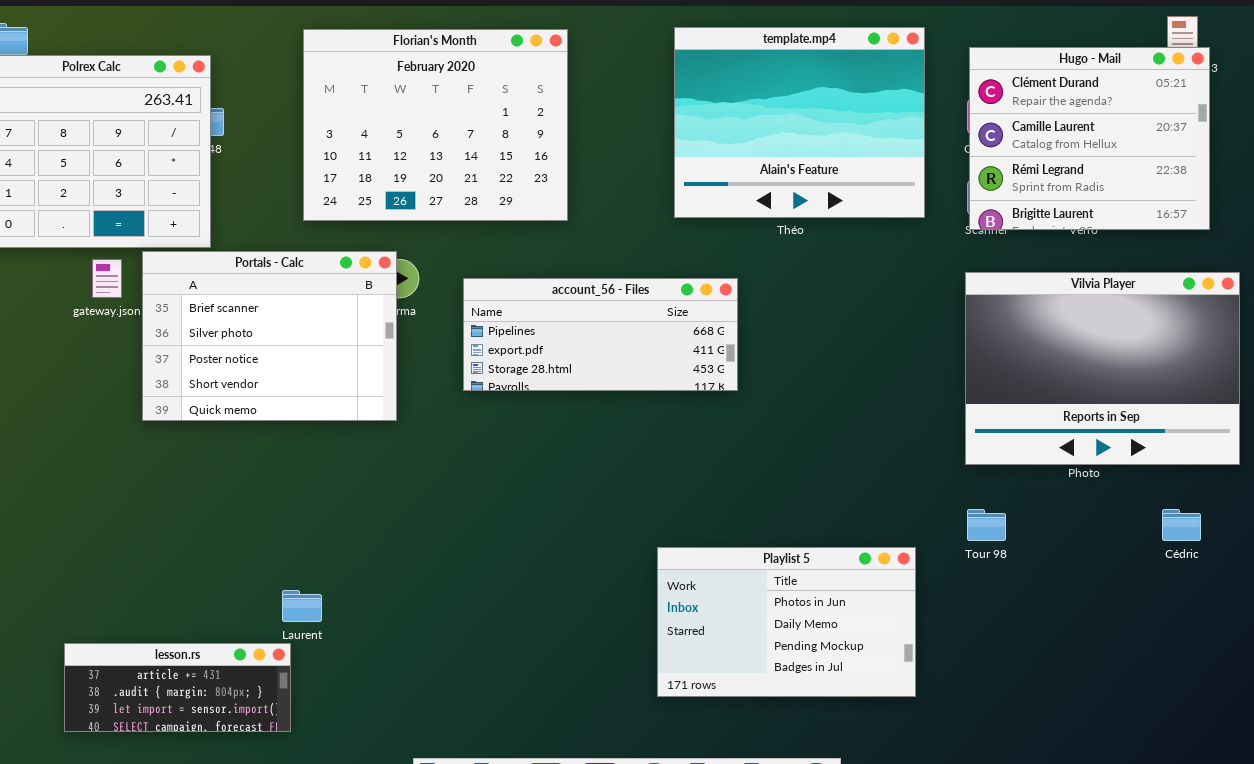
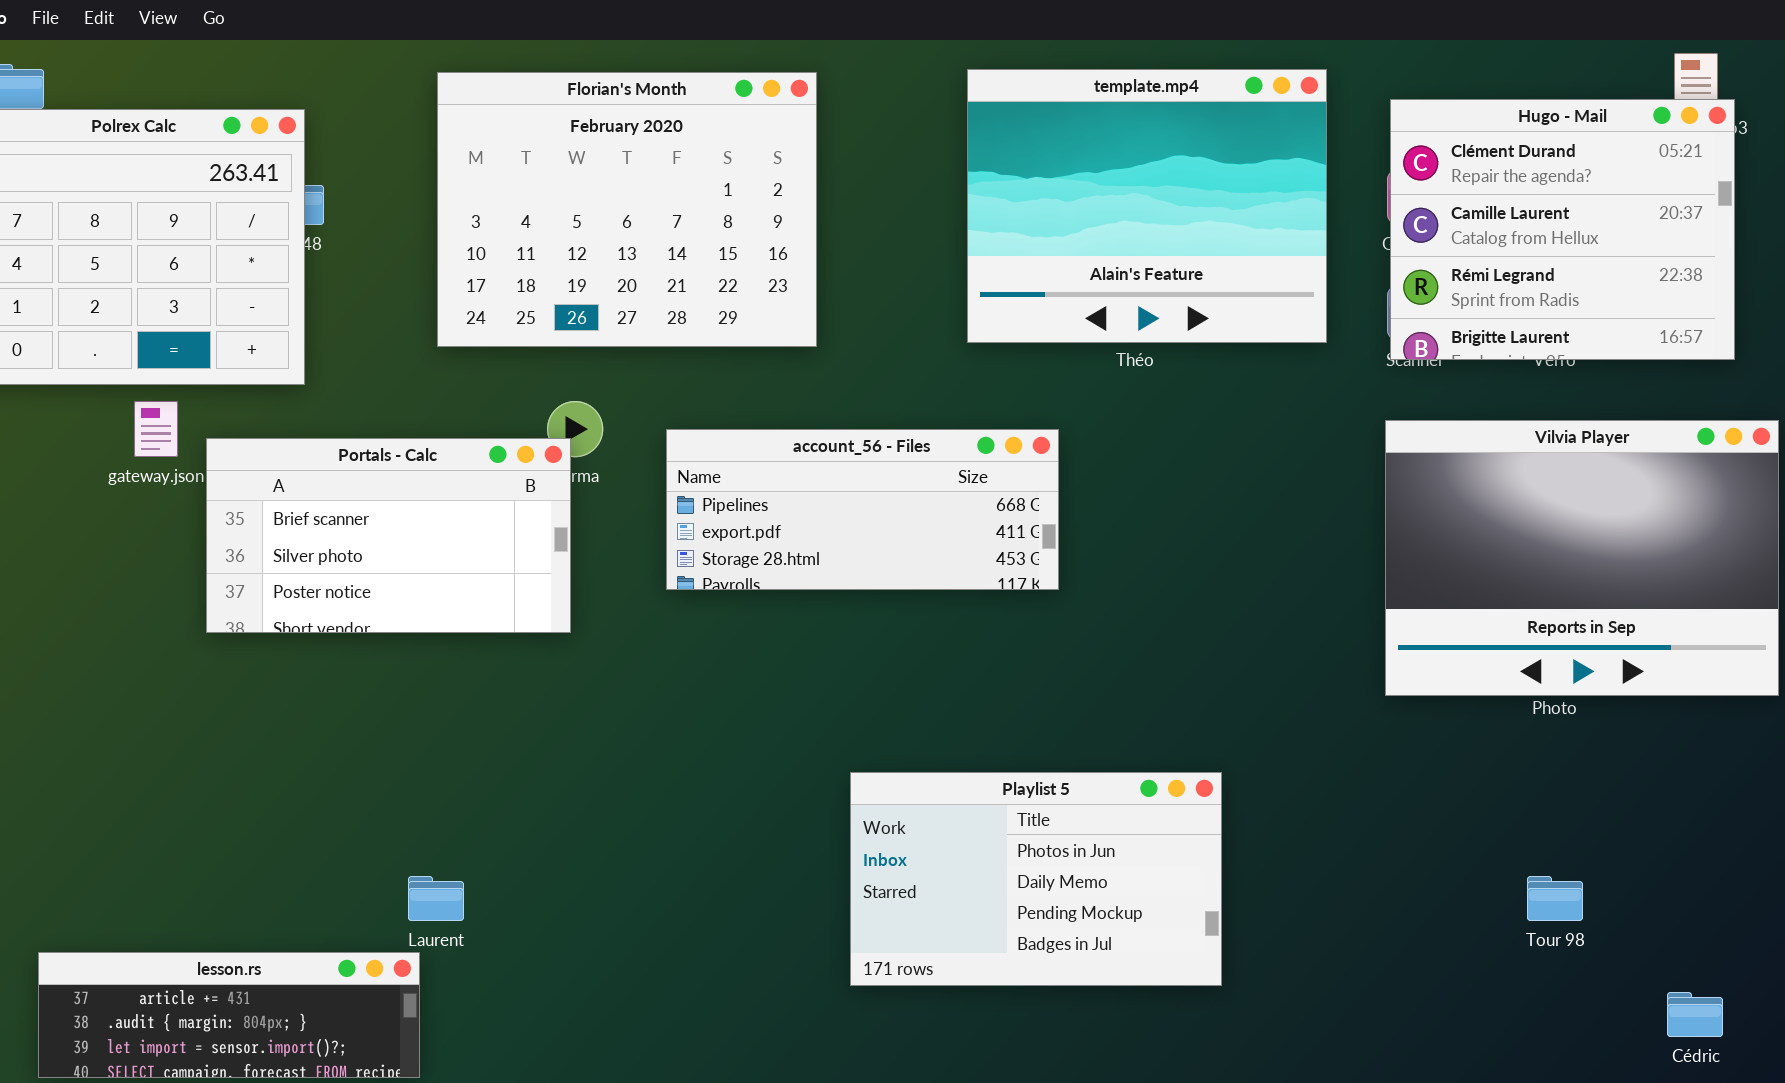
Portals - Calc: [142,251,397,421] -> [206,438,571,633], resized
Tour 98: [967,509,1006,541] -> [1527,876,1583,921], moved
Cédric: [1162,509,1201,541] -> [1667,992,1723,1037], moved
Playlist 5: [657,547,916,697] -> [850,772,1222,986], moved
lesson.rs: [64,643,291,732] -> [38,952,420,1078], resized

